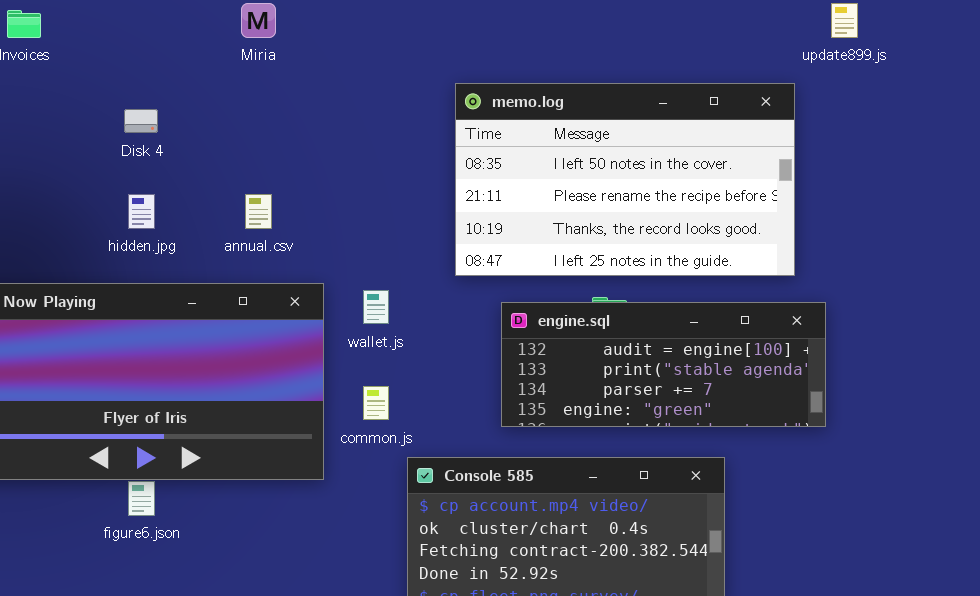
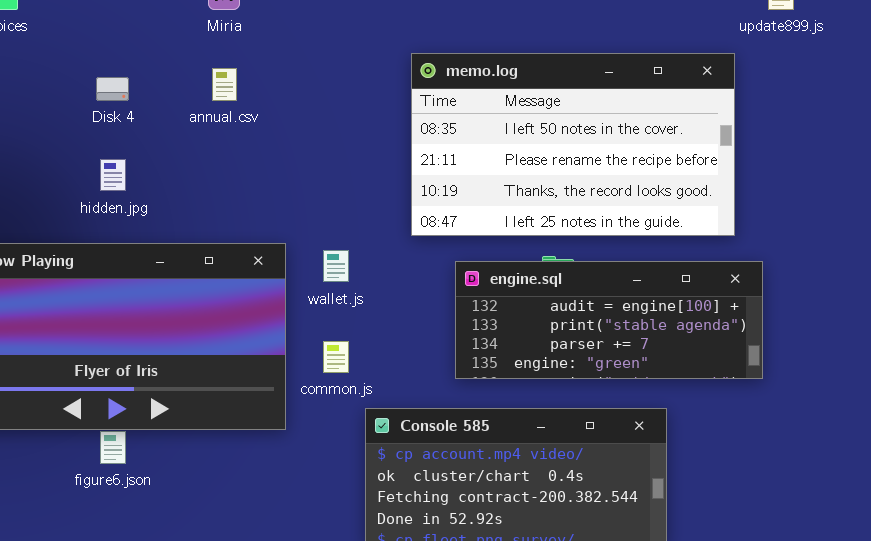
annual.csv: [245,194,272,229] -> [212,68,237,101], moved

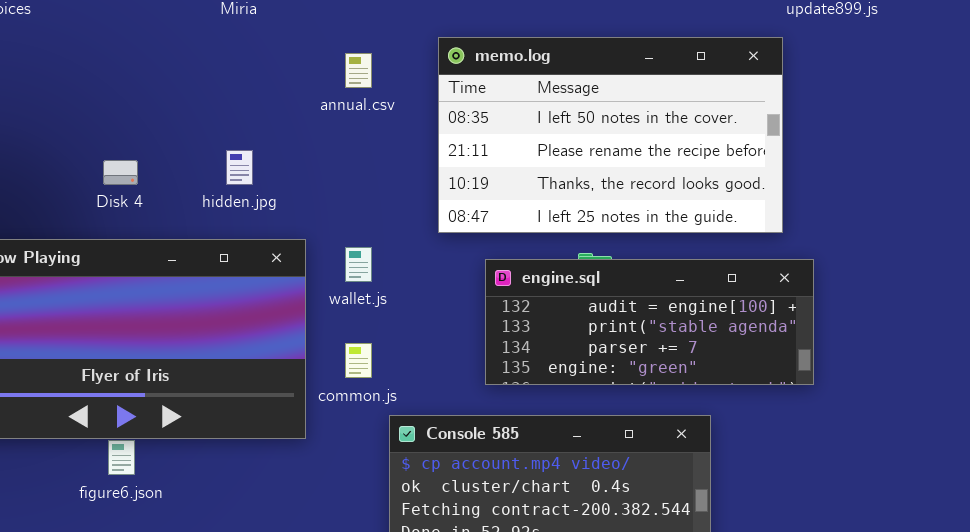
annual.csv: [212,68,237,101] -> [345,53,372,88], moved
Disk 4: [96,77,129,101] -> [103,160,138,185], moved
hidden.jpg: [100,159,126,191] -> [226,150,253,185], moved

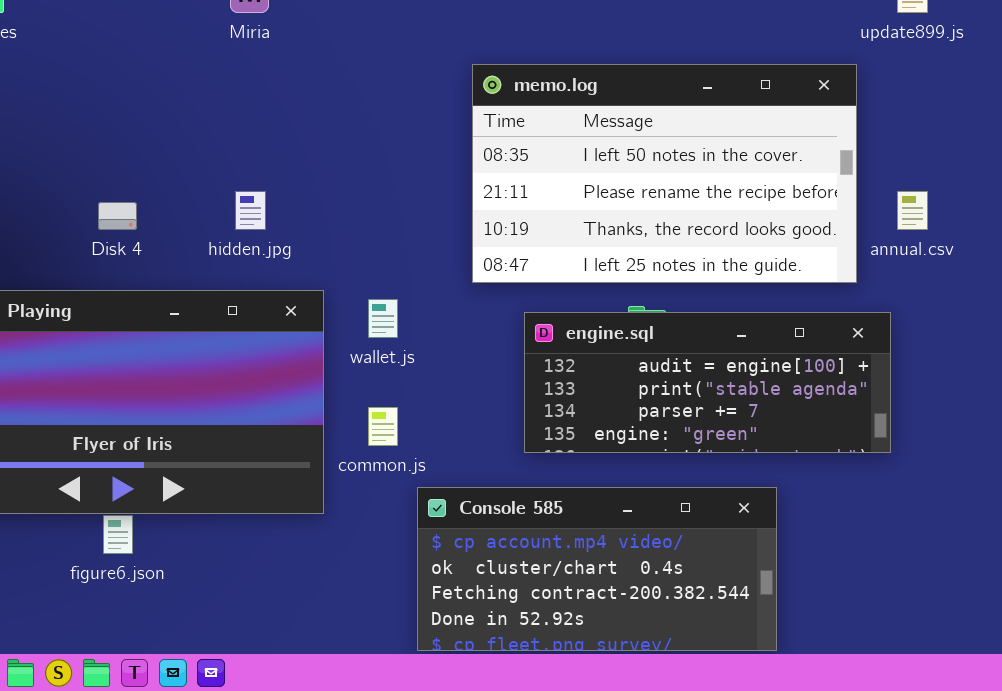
annual.csv: [345,53,372,88] -> [897,191,928,230], moved

